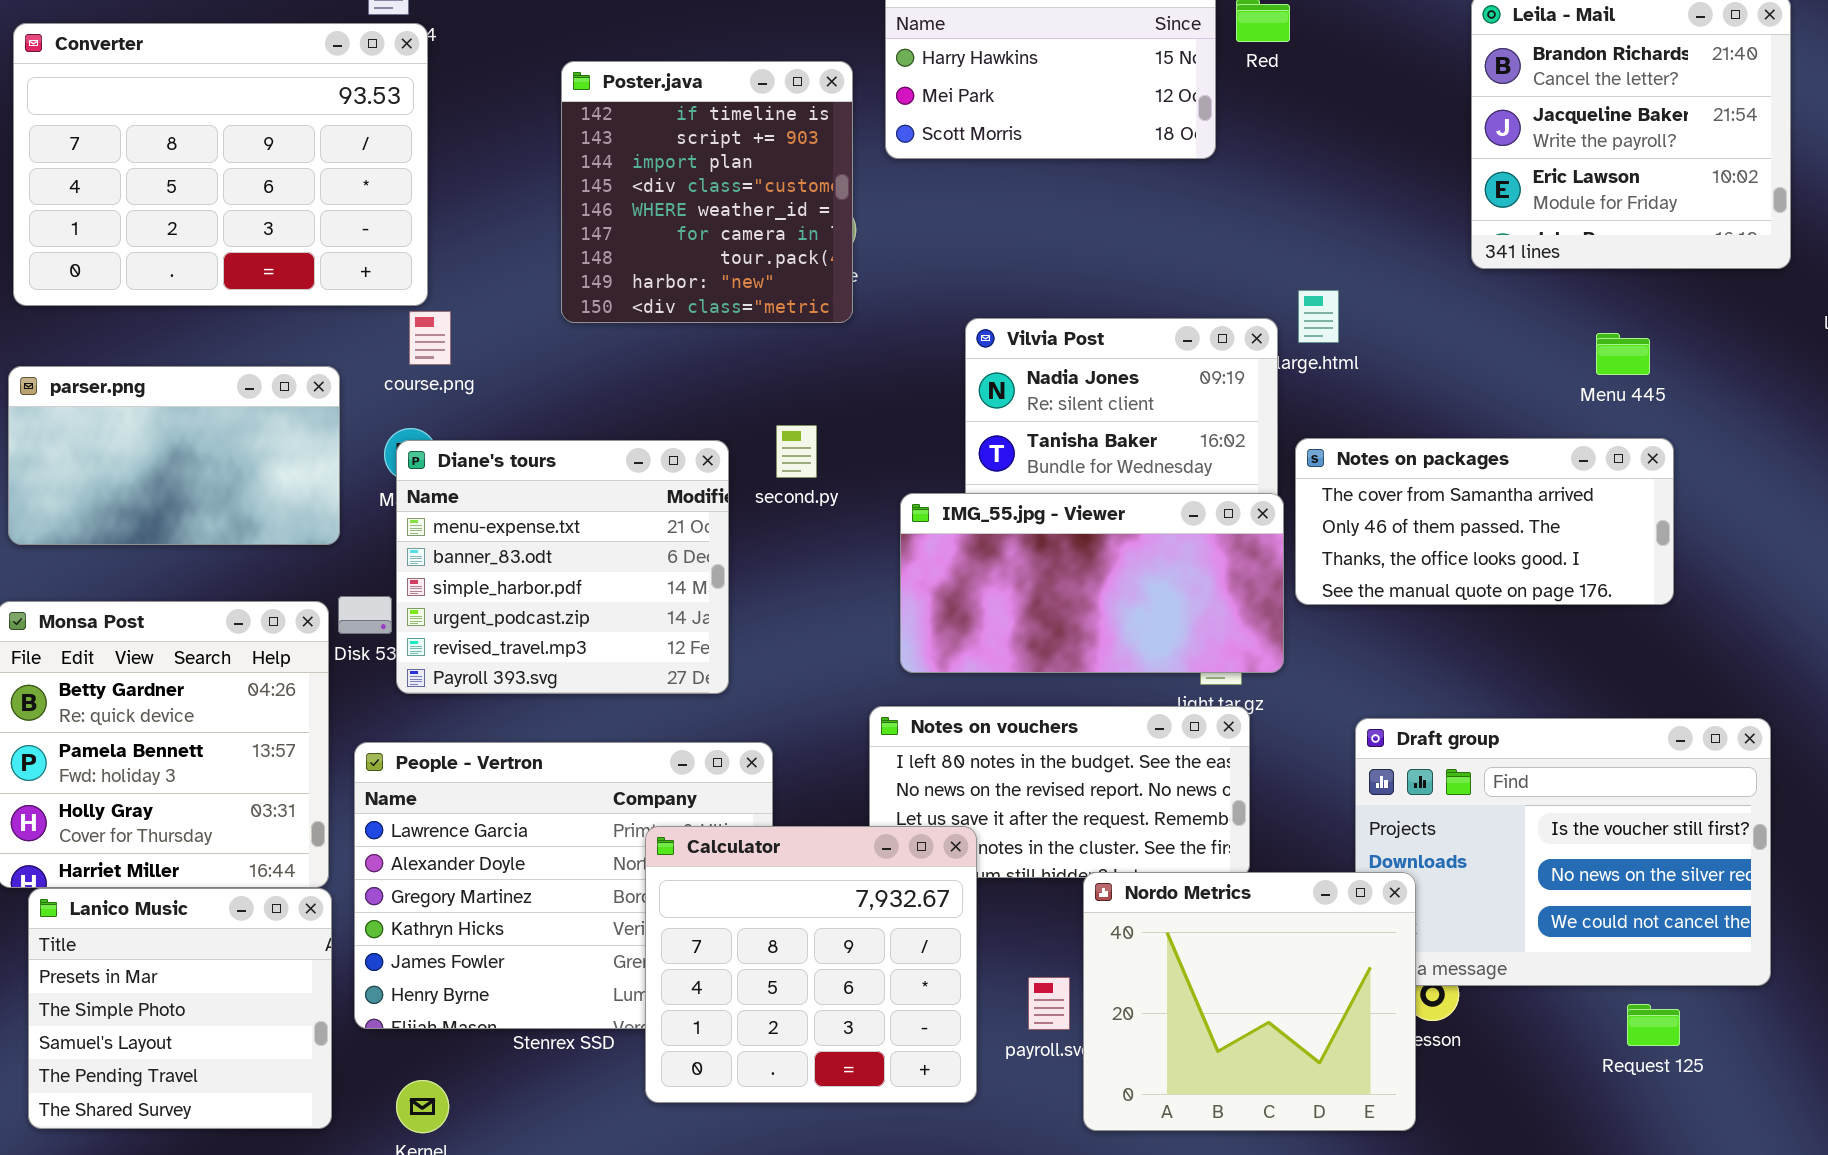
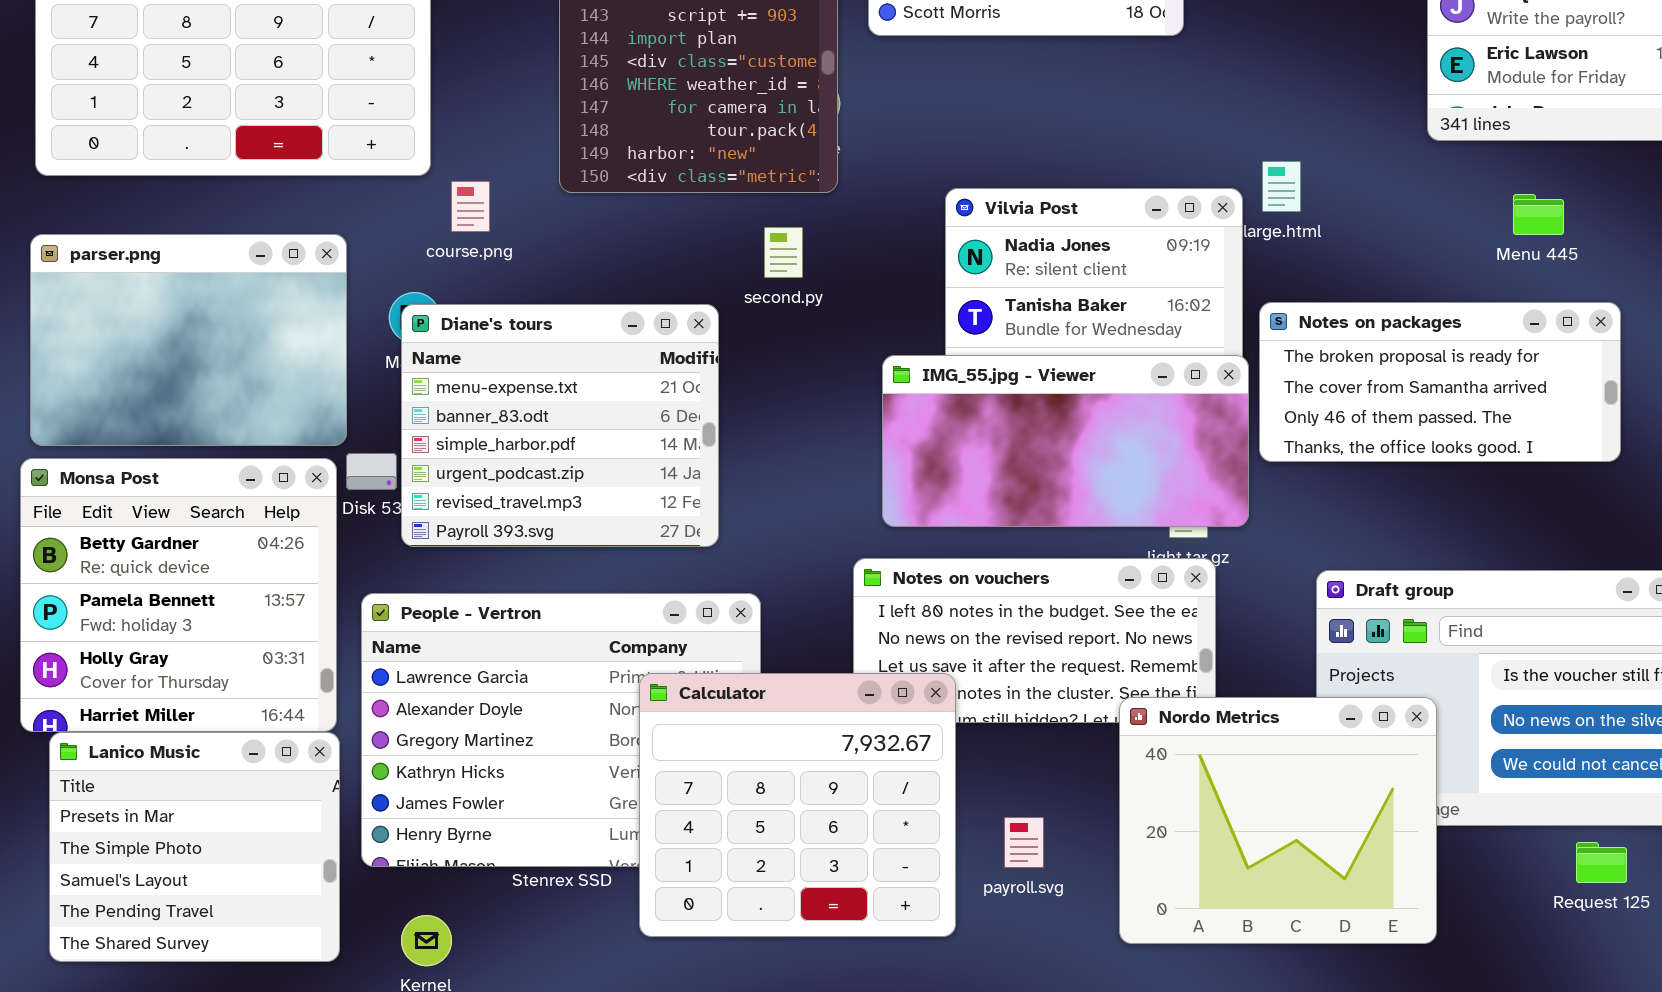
course.png: [409,311,451,365] -> [451,181,490,232], moved
Menu 445: [1596,333,1650,375] -> [1513,194,1564,235], moved
parser.png: [8,366,340,545] -> [30,234,347,446], resized
second.py: [776,425,817,478] -> [764,227,803,278], moved
Notes on packages: [1295,438,1674,605] -> [1259,302,1621,462], scrolled up 1 row
Nordo Metrics: [1083,872,1416,1131] -> [1119,697,1437,944], moved

